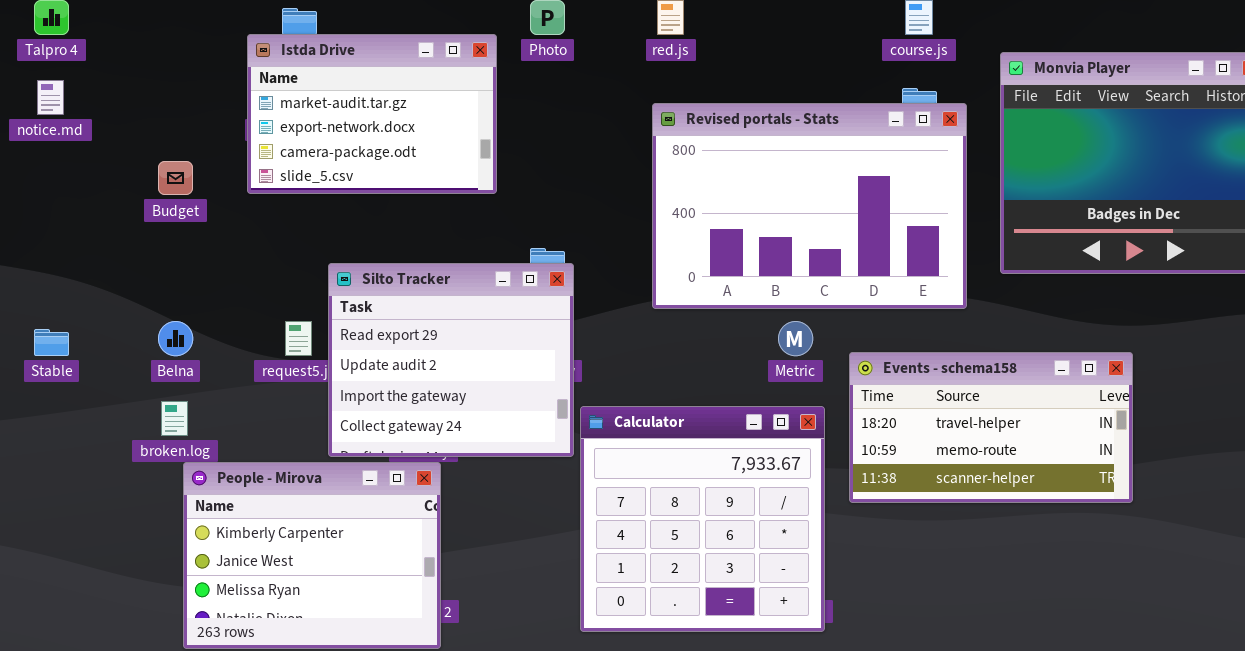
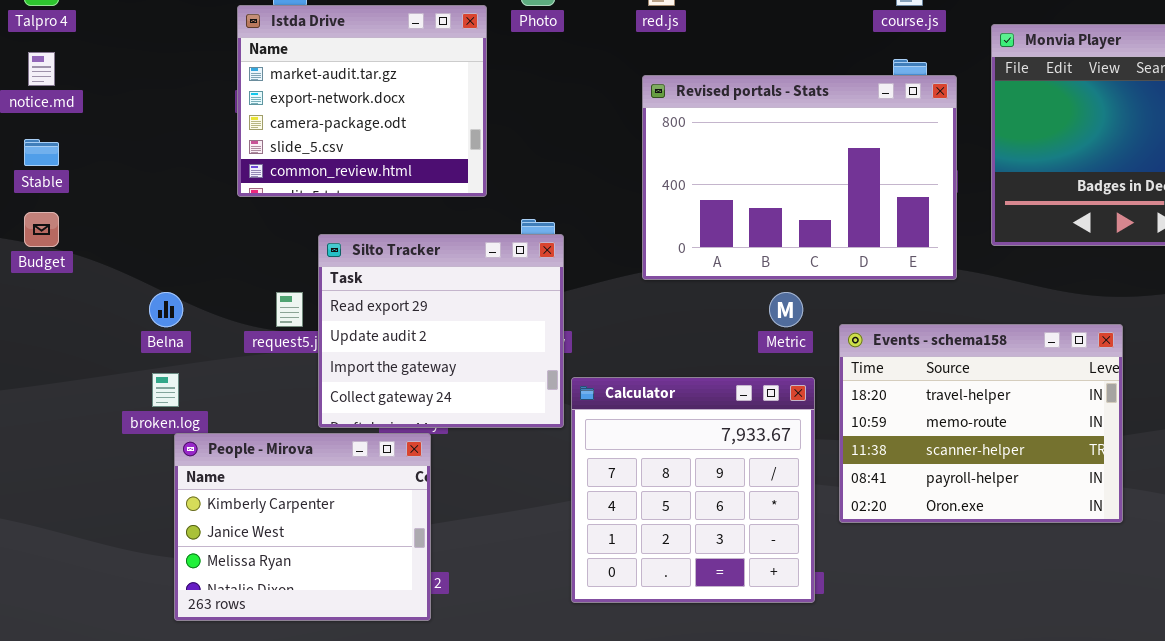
Istda Drive: [247,34,497,194] -> [237,5,487,197], resized
Budget: [158,161,193,195] -> [24,212,59,247], moved
Stable: [34,329,69,356] -> [24,139,59,166], moved
Events - schema158: [849,352,1133,503] -> [839,324,1123,523], resized

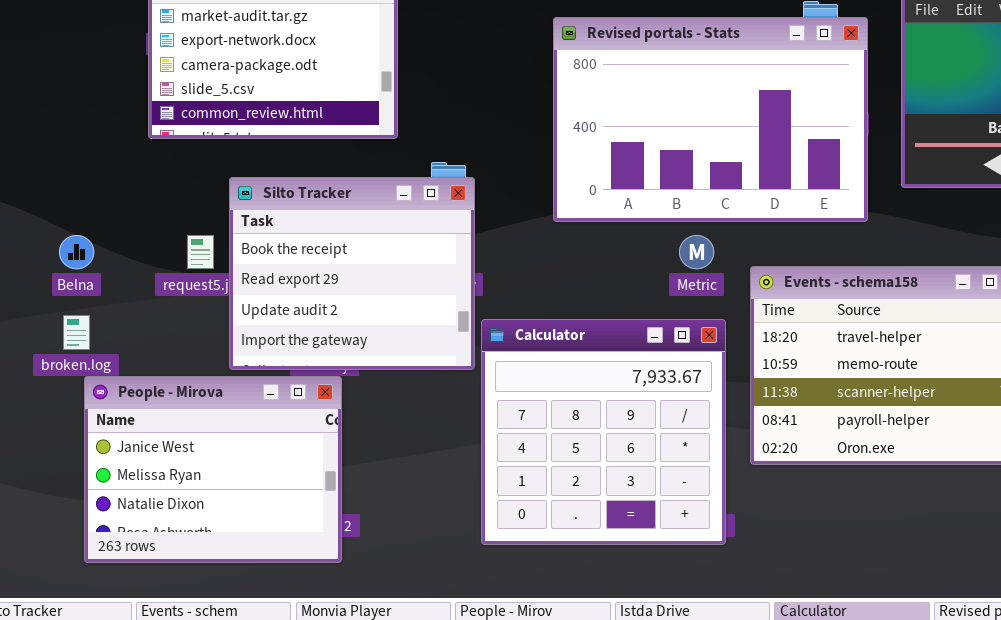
Silto Tracker: [318,234,564,428] -> [229,177,475,370], scrolled up 1 row
People - Mirova: [174,433,431,621] -> [84,376,342,563], scrolled down 1 row

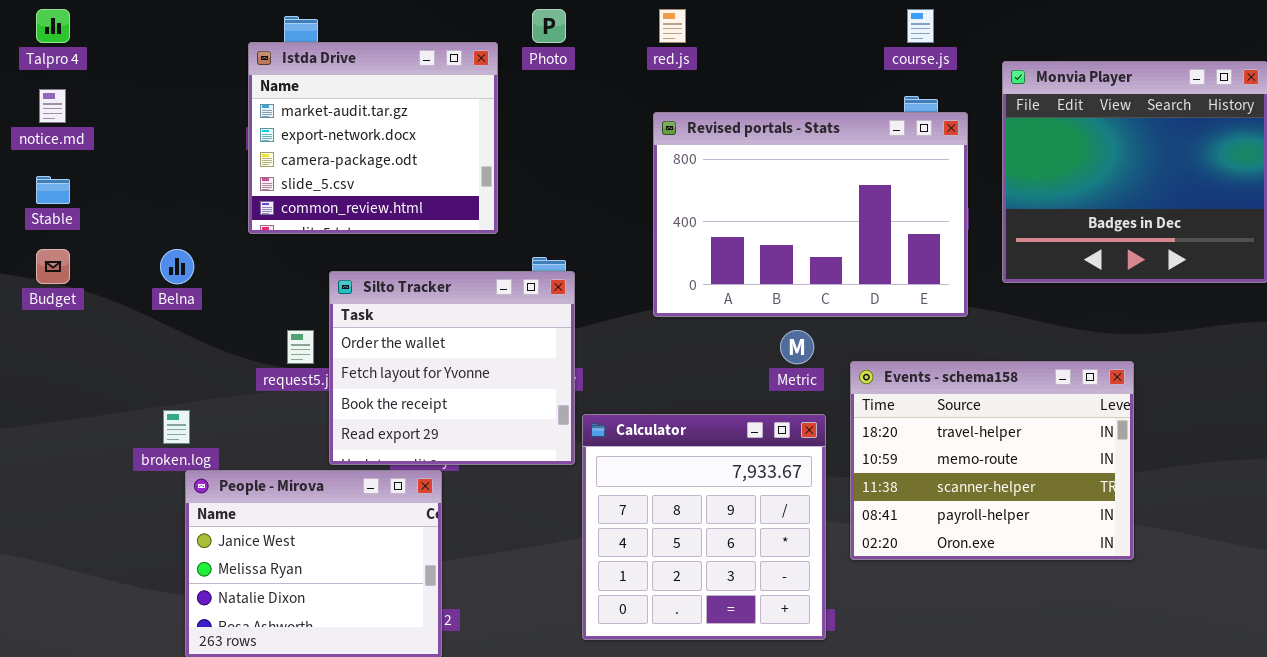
Silto Tracker: [229,177,475,370] -> [329,271,575,465], scrolled up 2 rows
Belna: [59,235,94,269] -> [160,249,194,284], moved

